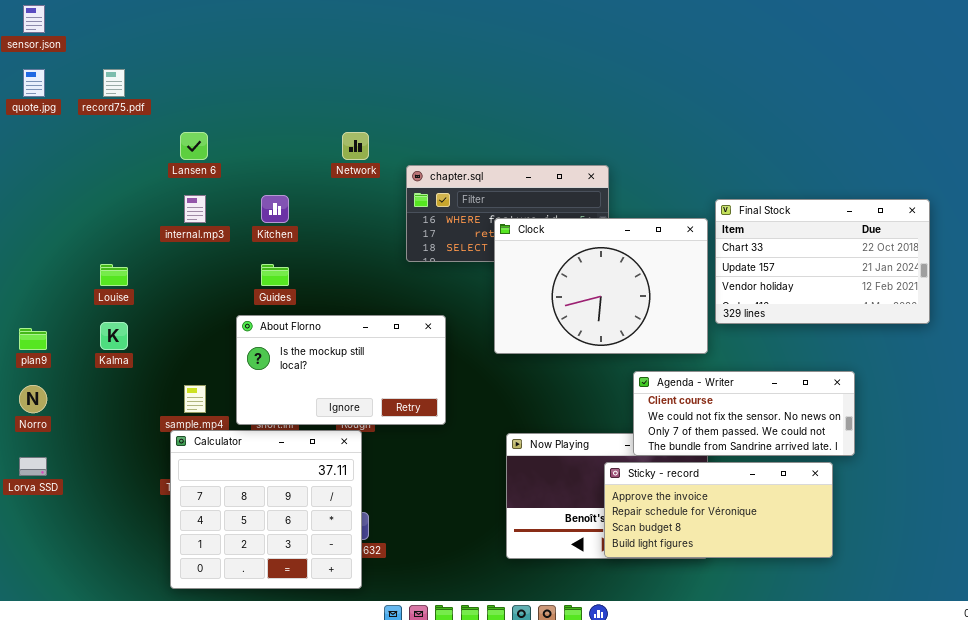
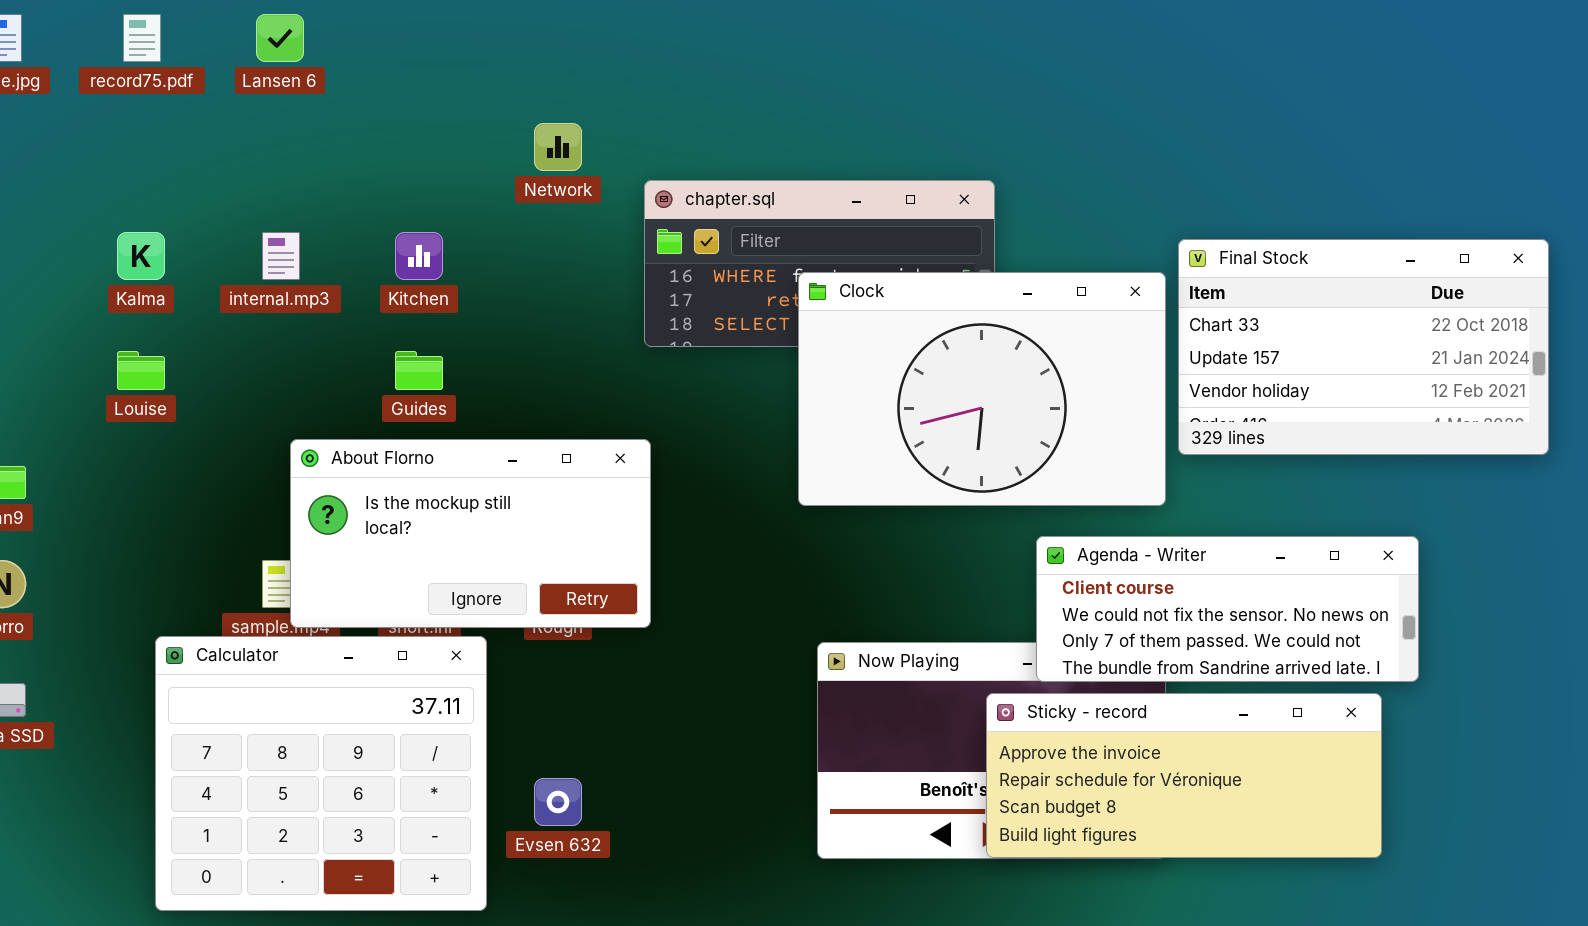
Lansen 6: [180,132,208,160] -> [256,14,304,62], moved
About Florno: [236,315,446,425] -> [290,439,651,628], moved
Kalma: [100,322,128,350] -> [117,232,165,280], moved
Calculator: [170,430,362,589] -> [155,636,487,911], moved

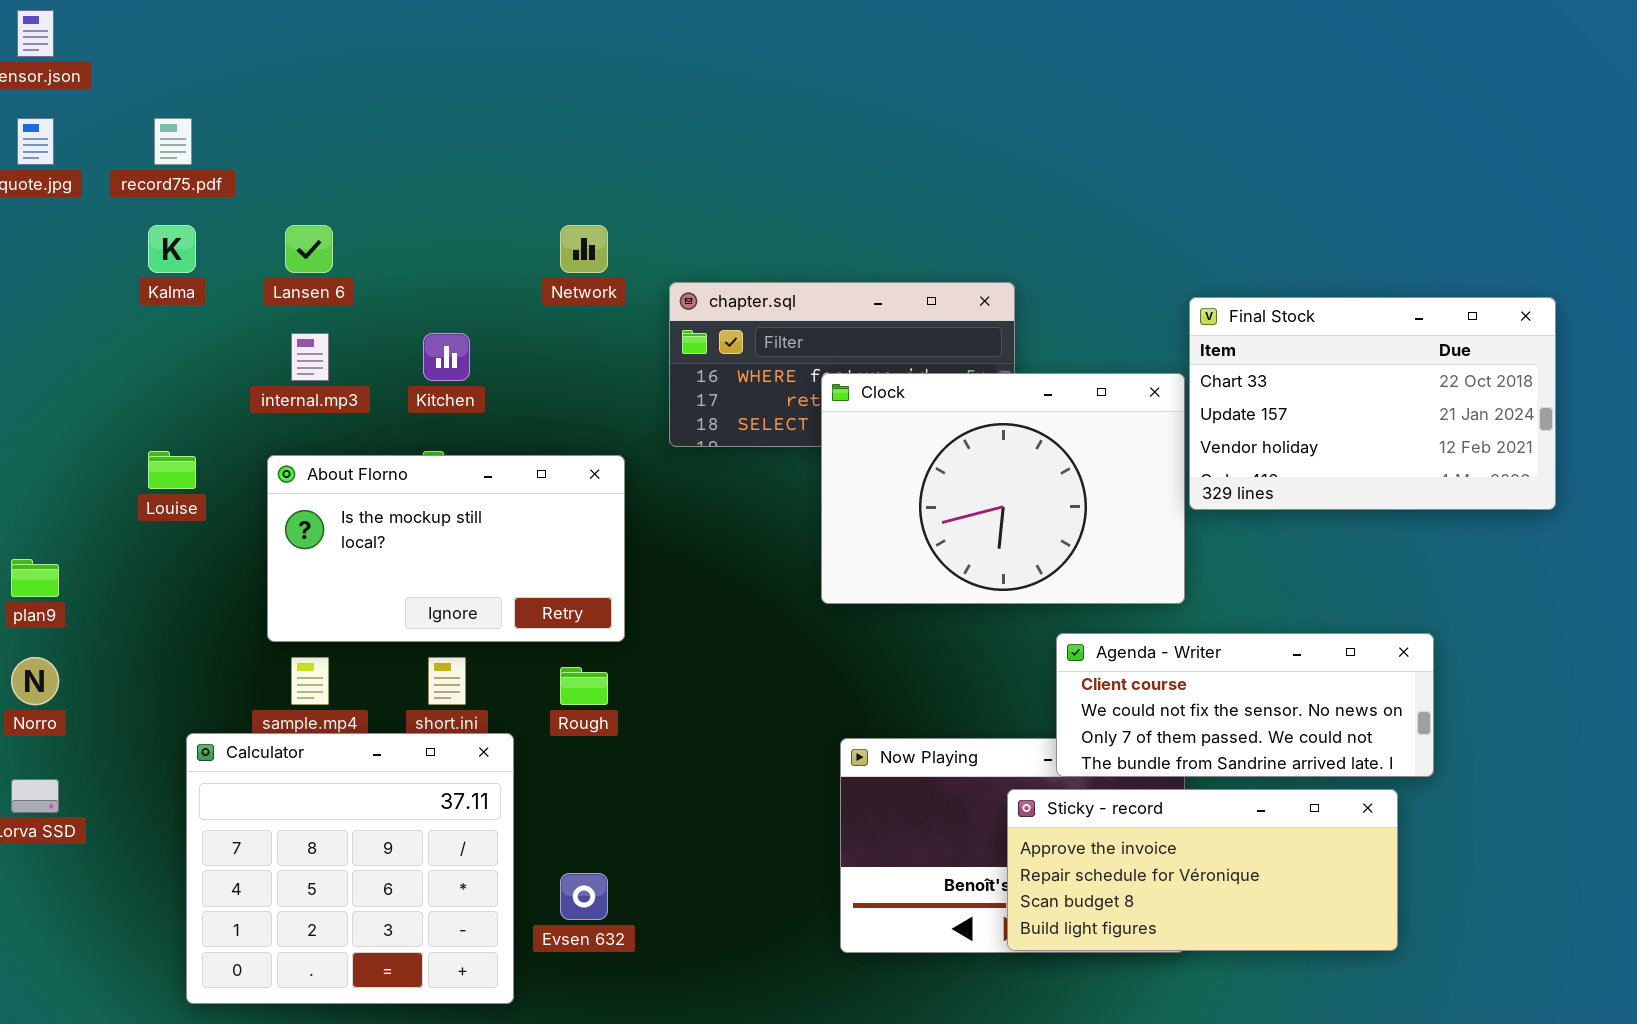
Lansen 6: [256,14,304,62] -> [285,225,333,273], moved
Kalma: [117,232,165,280] -> [148,225,196,273], moved
Final Stock: [1178,239,1549,455] -> [1189,297,1556,510], moved
About Florno: [290,439,651,628] -> [267,455,625,642], moved

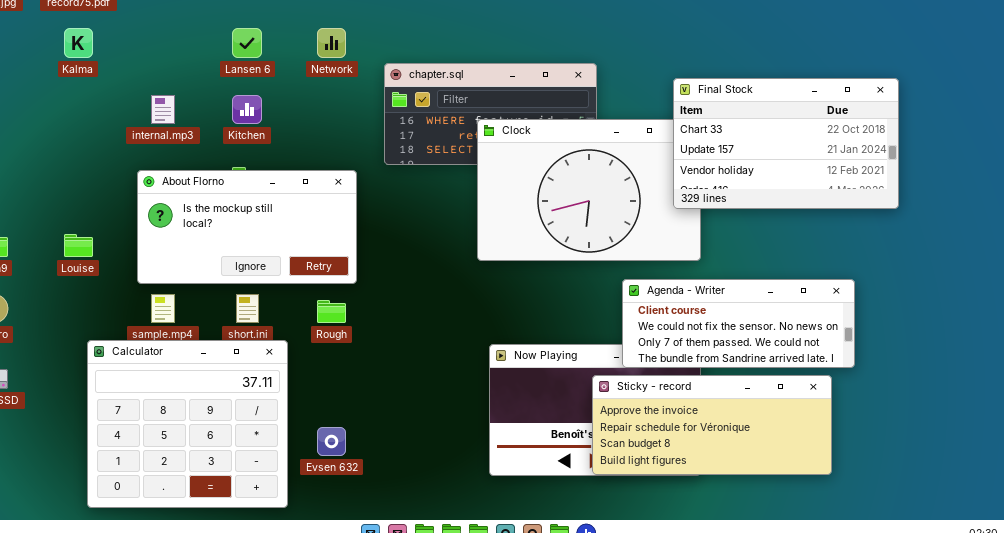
Lansen 6: [285,225,333,273] -> [232,28,262,58], moved
Final Stock: [1189,297,1556,510] -> [673,78,899,209], moved
Louise: [148,451,196,489] -> [64,234,93,257], moved

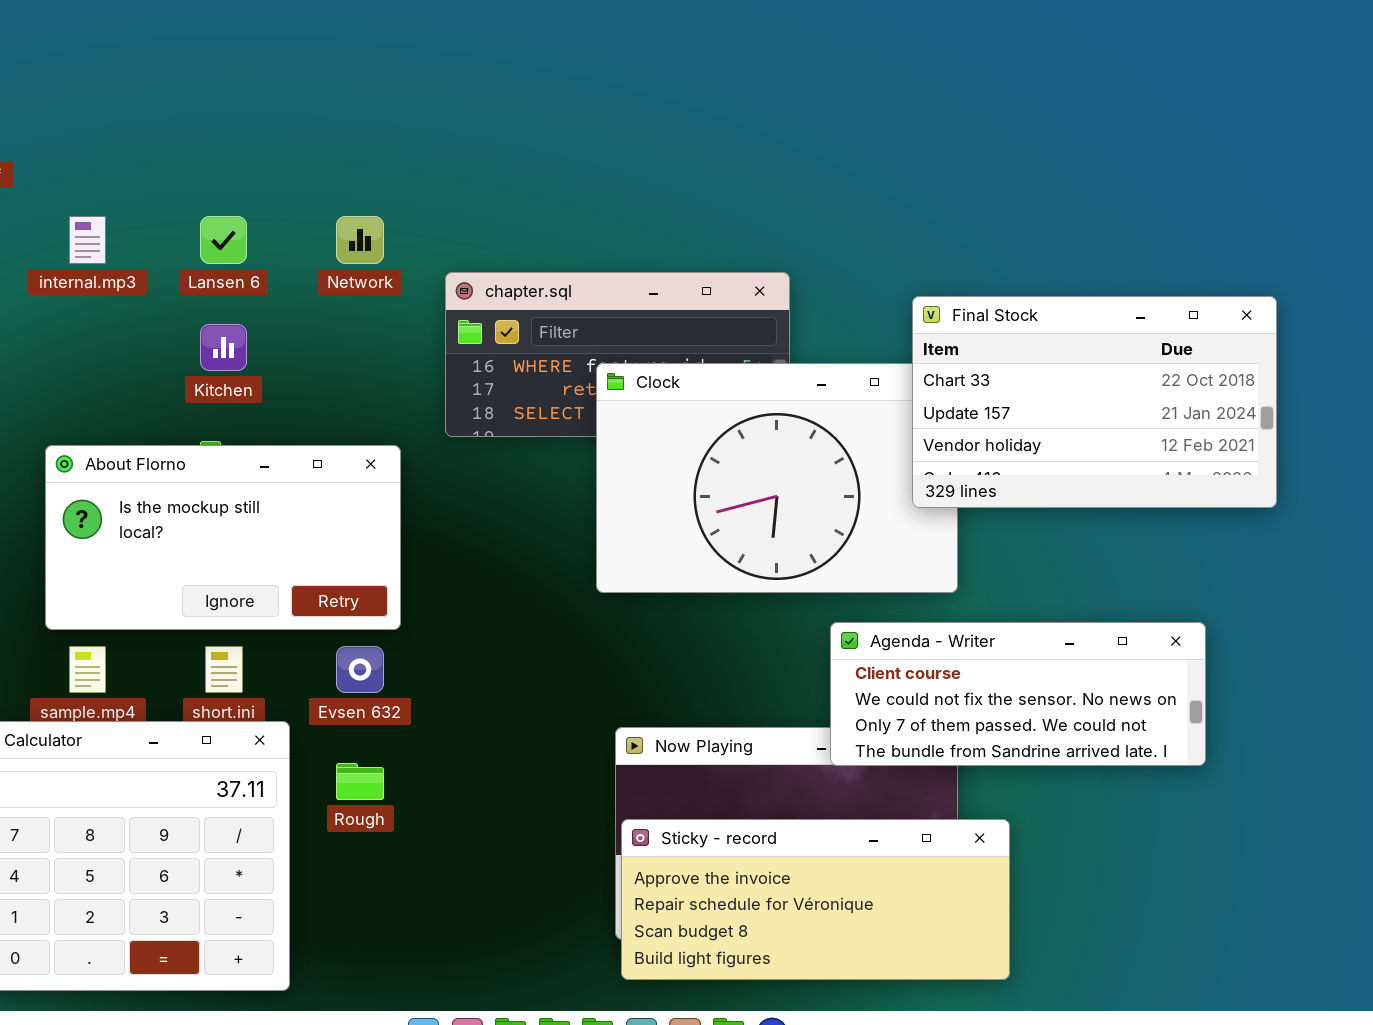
internal.mp3: [151,95,175,124] -> [69,216,106,264], moved
Rough: [317,300,346,323] -> [336,763,384,800], moved
Sticky - record: [592,375,832,475] -> [621,819,1010,980], moved
Evsen 632: [317,427,346,456] -> [336,646,384,693], moved

